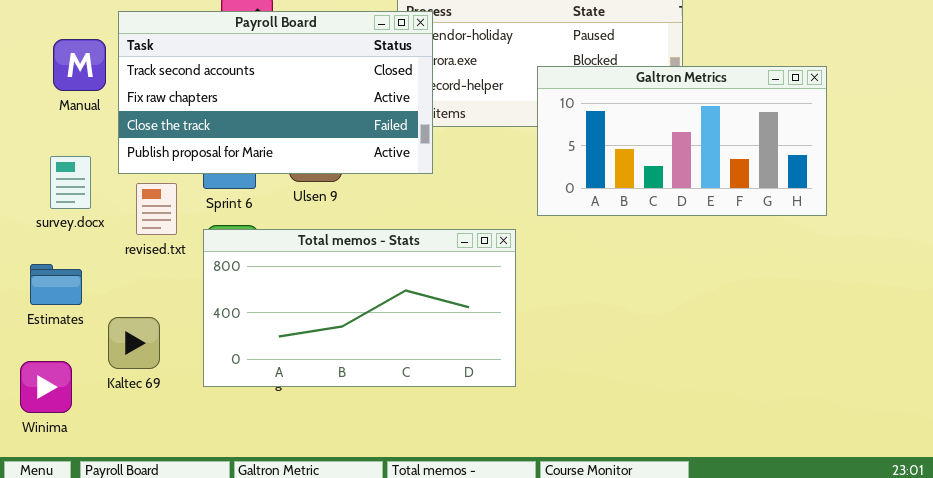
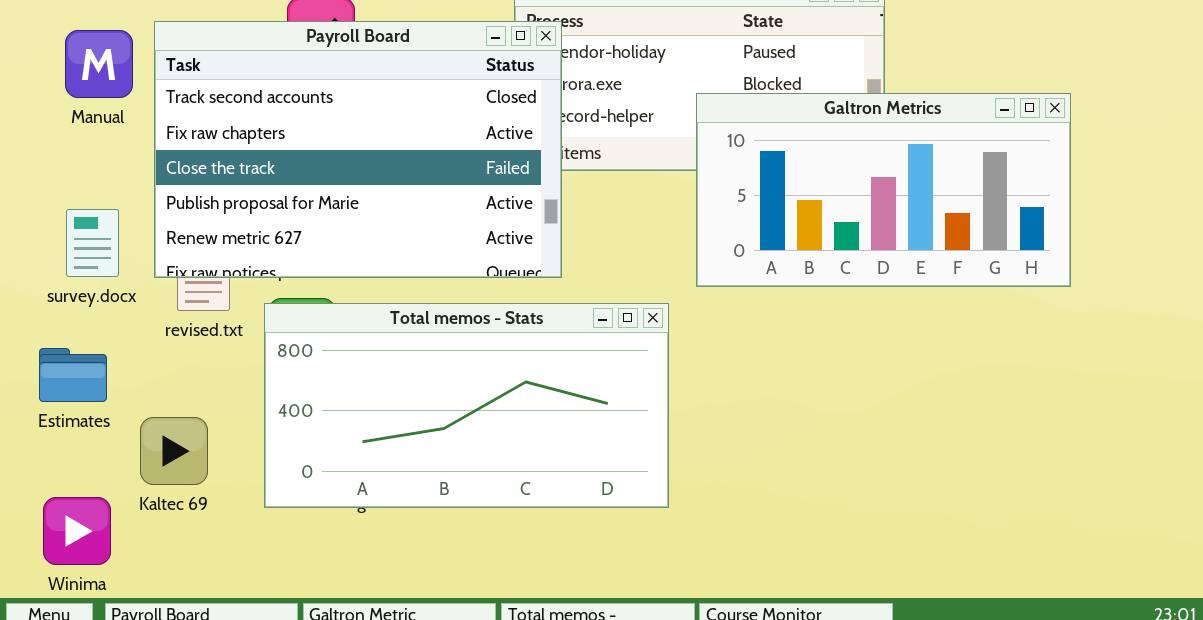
Payroll Board: [118,11,433,174] -> [154,21,562,278], resized
Manual: [53,39,106,91] -> [65,30,133,98], moved
Winima: [20,361,72,413] -> [43,497,111,565], moved

